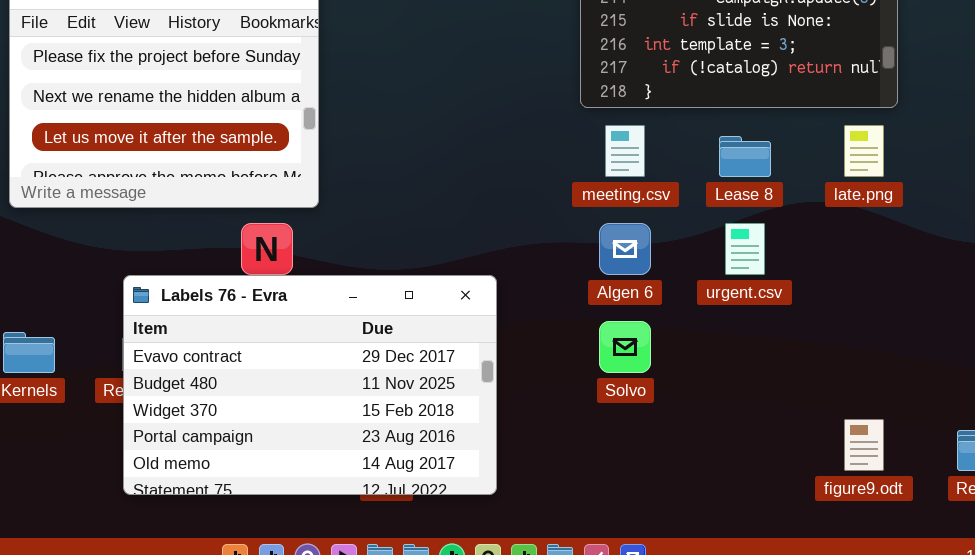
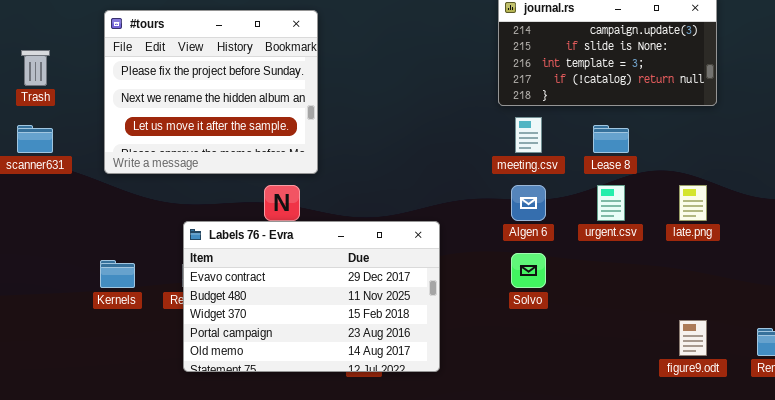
late.png: [844,125,884,177] -> [679,185,707,221], moved

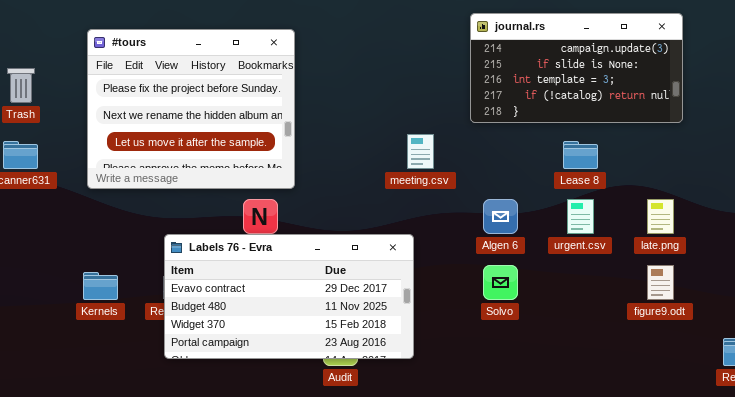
meeting.csv: [515,117,542,153] -> [407,134,434,169], moved
Labels 76 - Evra: [183,221,440,372] -> [164,234,414,359], resized
figure9.odt: [679,320,707,356] -> [647,265,674,300], moved

